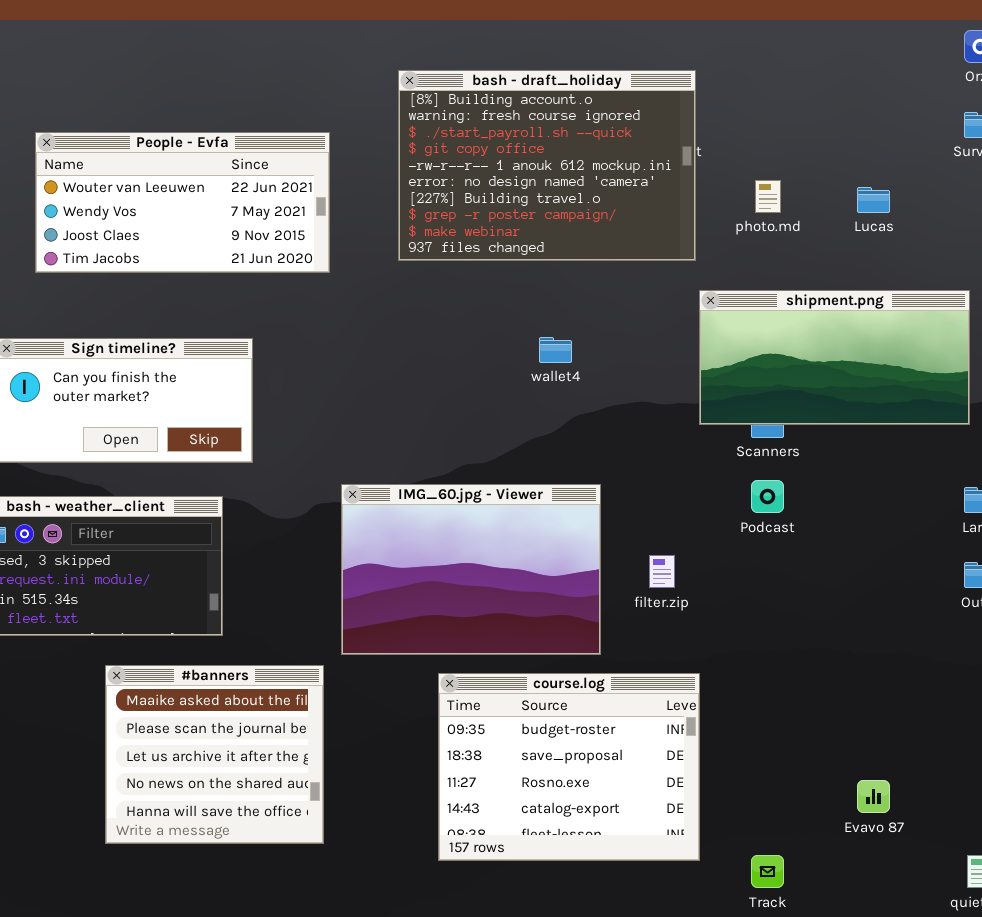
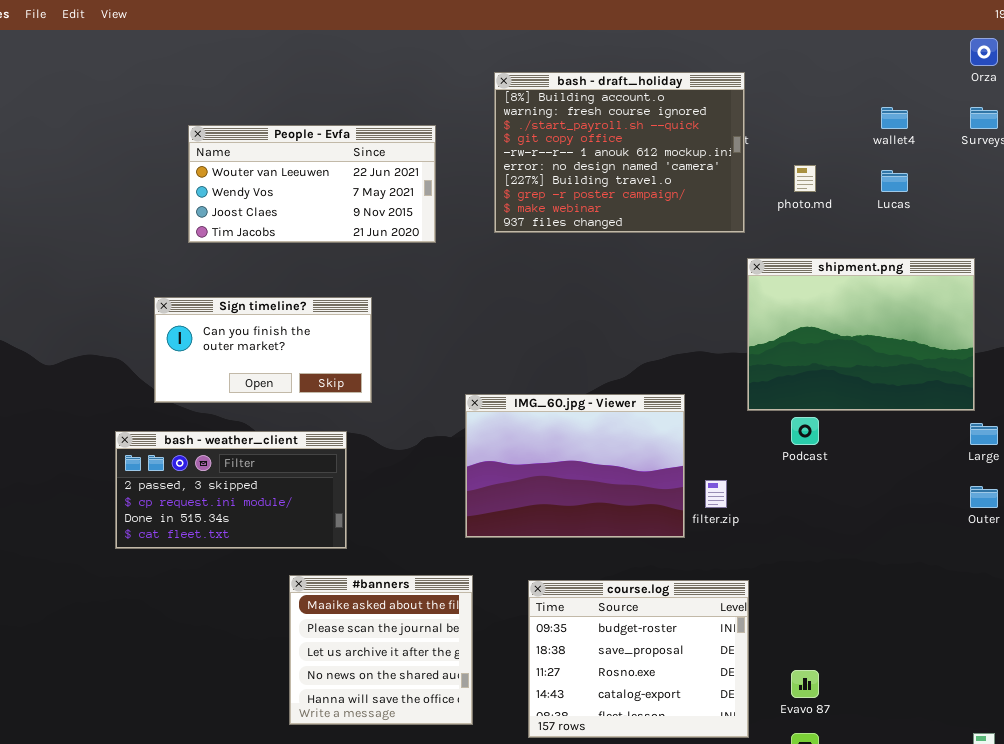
shipment.png: [699,290,970,425] -> [747,258,975,411], resized
wallet4: [539,337,572,363] -> [881,107,908,129], moved
IMG_60.jpg - Viewer: [341,484,601,655] -> [465,394,685,538], moved
#banners: [105,665,324,844] -> [289,575,473,725], moved
Evavo 87: [857,780,890,813] -> [791,670,819,698], moved

